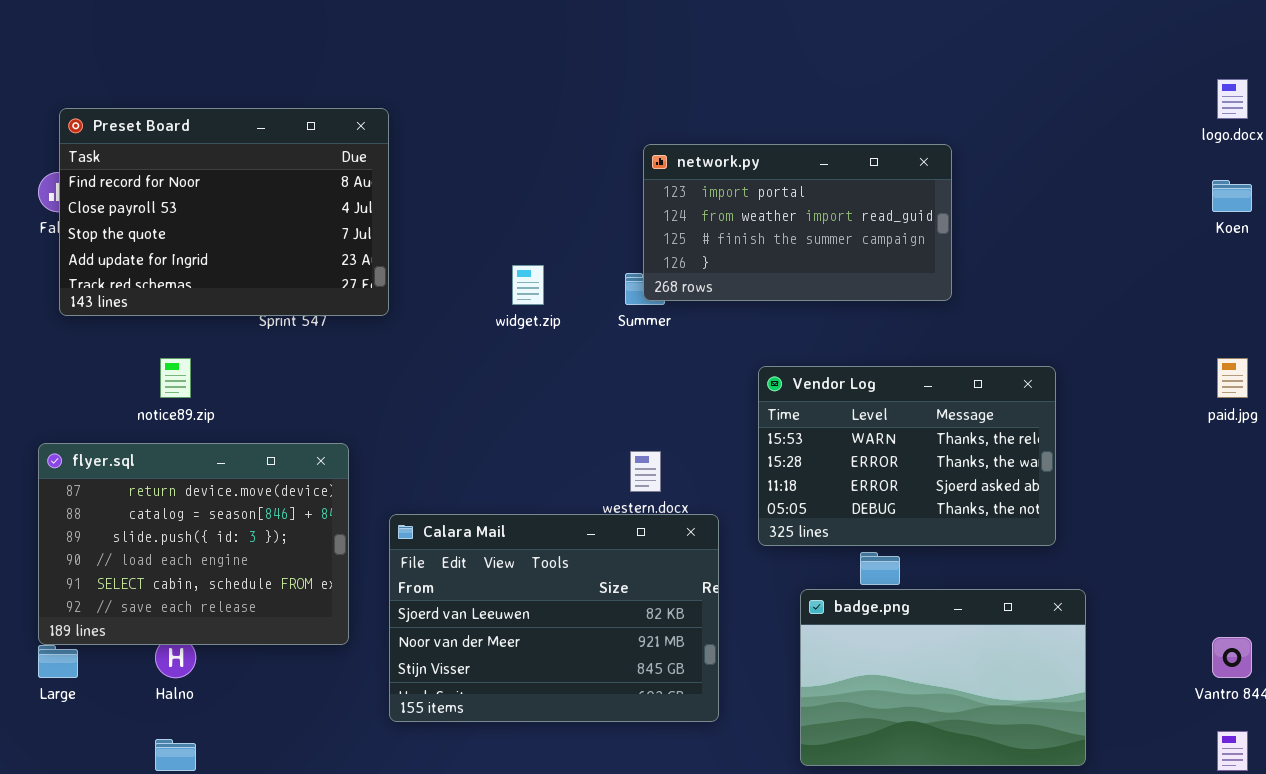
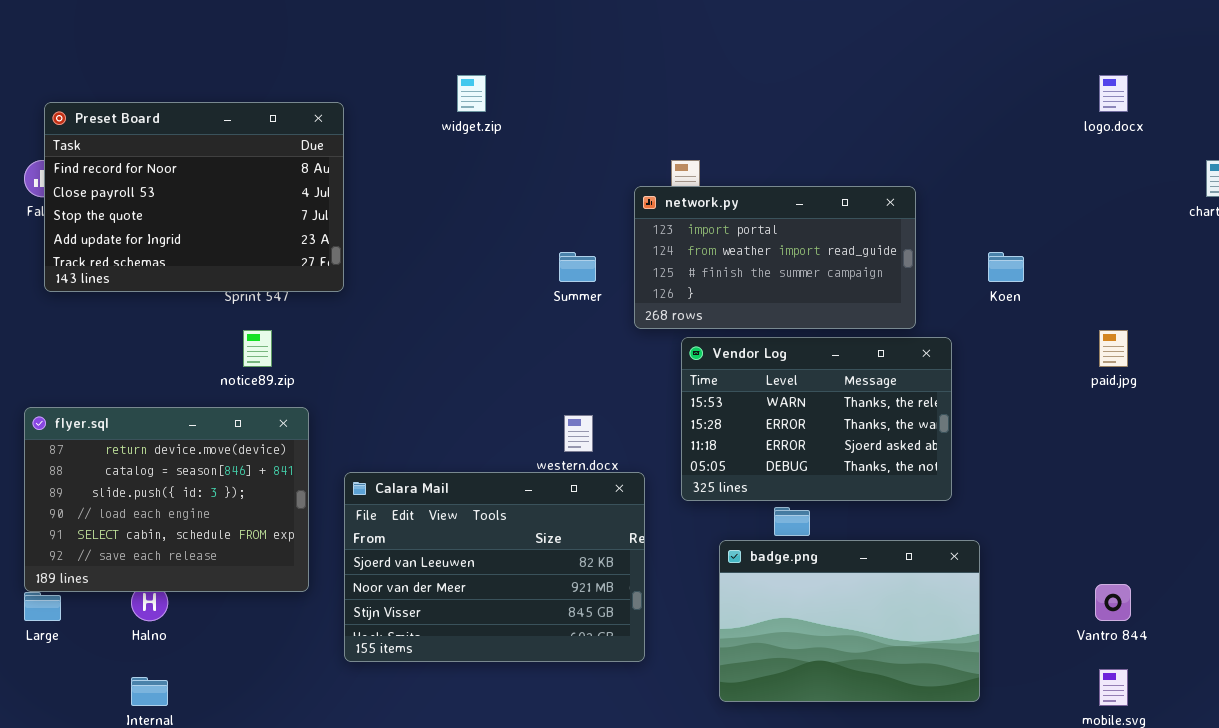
network.py: [643,144,952,301] -> [634,186,916,329], moved
Koen: [1212,180,1252,212] -> [988,252,1024,282], moved
widget.zip: [512,265,544,305] -> [457,75,486,112], moved
notice89.zip: [160,358,191,398] -> [243,330,272,367], moved

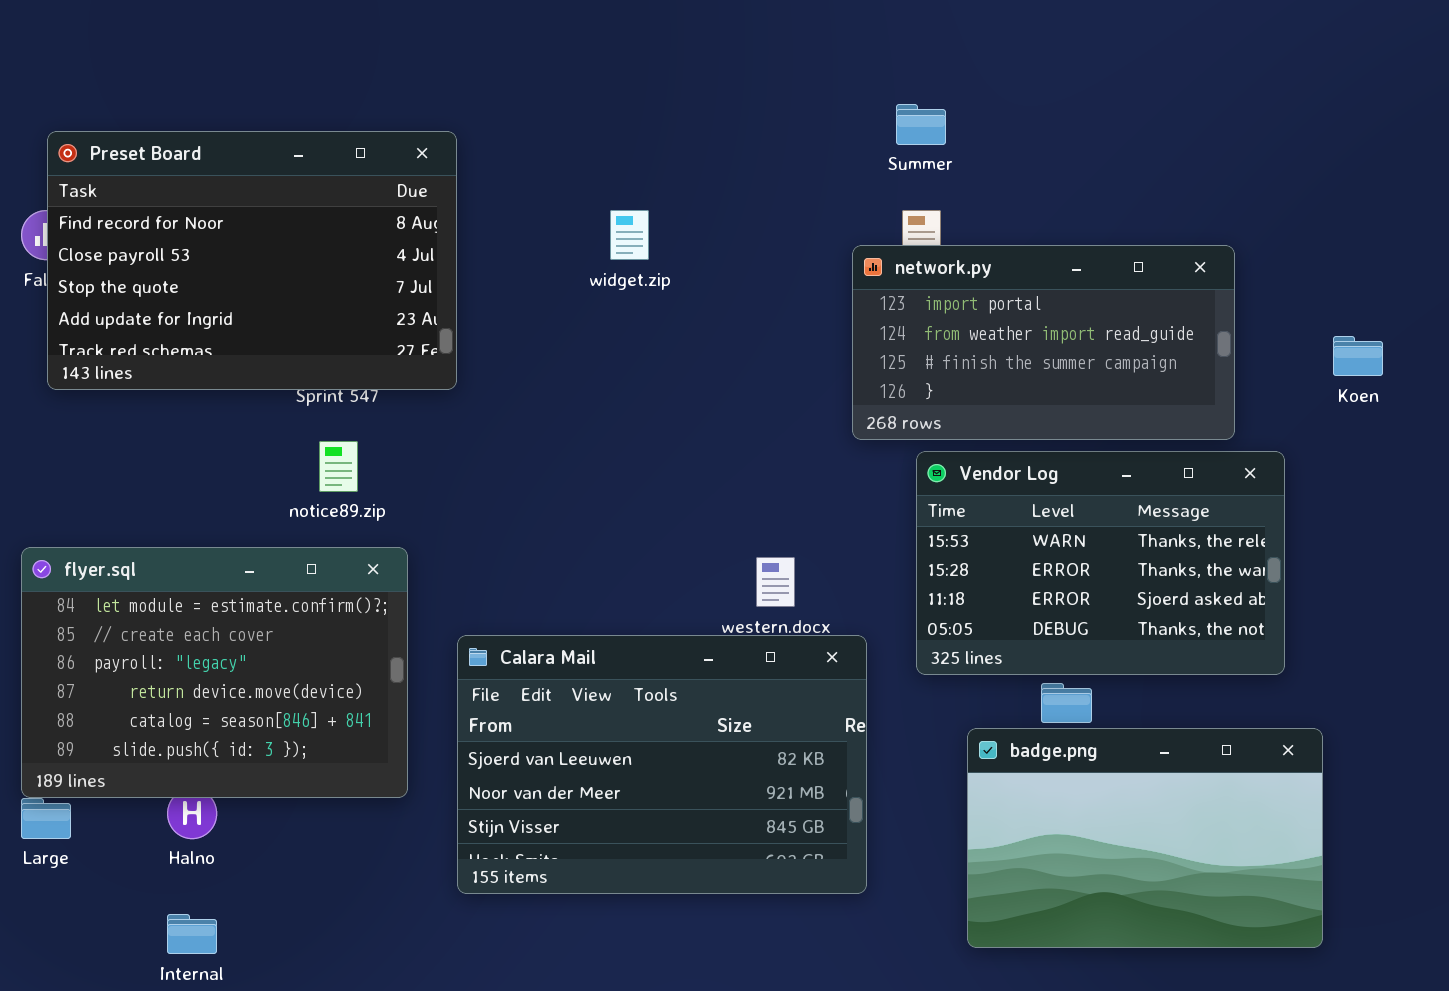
widget.zip: [457,75,486,112] -> [610,210,649,260], moved
Summer: [559,252,596,282] -> [896,104,946,145], moved
flyer.sql: [24,407,309,592] -> [21,547,408,798], scrolled up 3 rows

